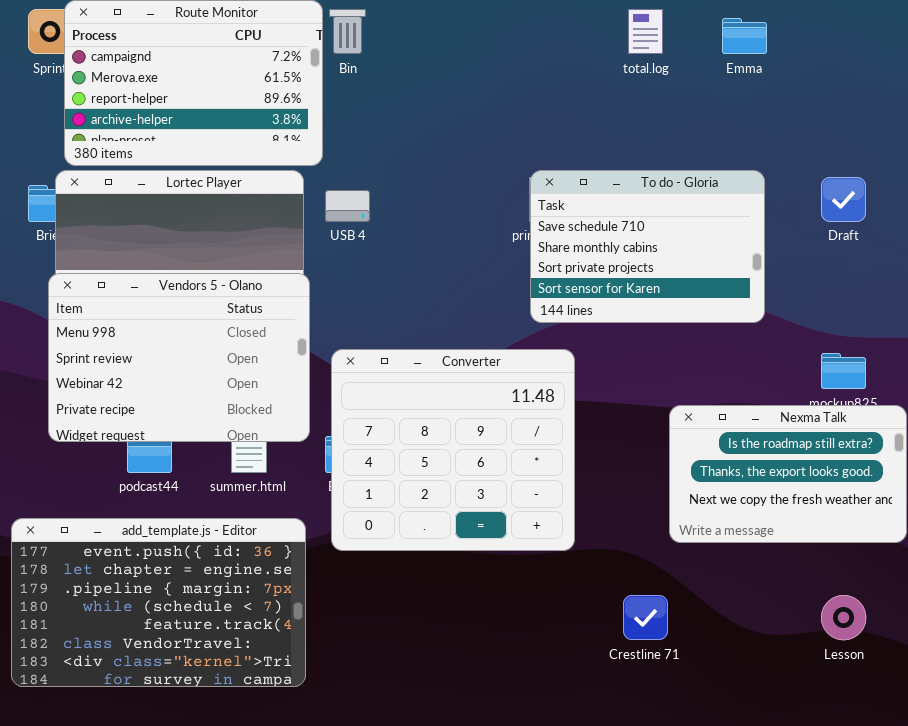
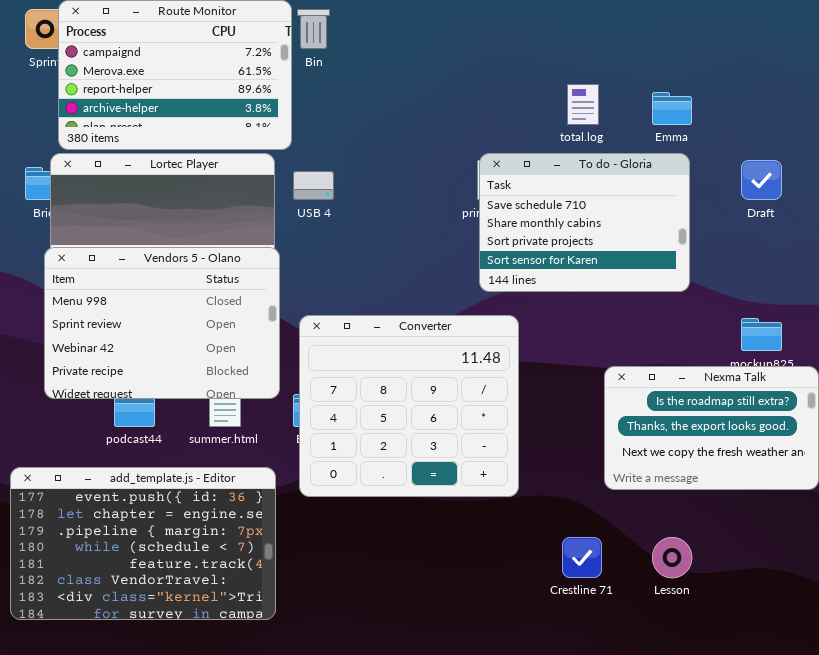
total.log: [628,9,663,54] -> [567,84,599,125], moved
Emma: [722,18,767,54] -> [652,92,692,125], moved
Lesson: [821,595,866,640] -> [652,537,692,578], moved

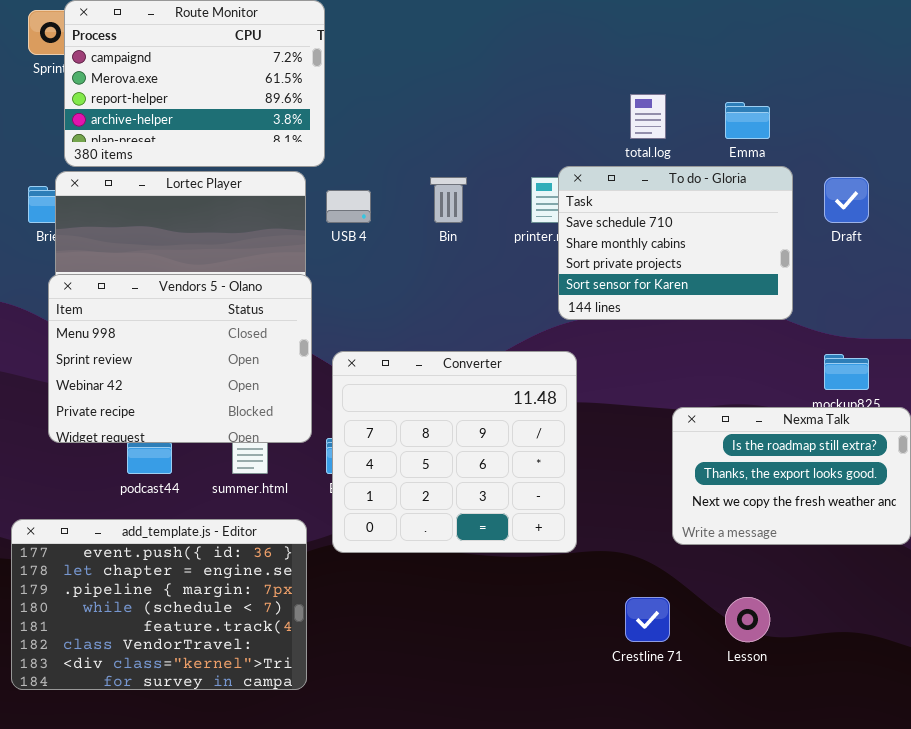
Bin: [297,9,330,49] -> [430,177,467,223], moved
To do - Gloria: [479,153,690,292] -> [558,166,793,320], moved

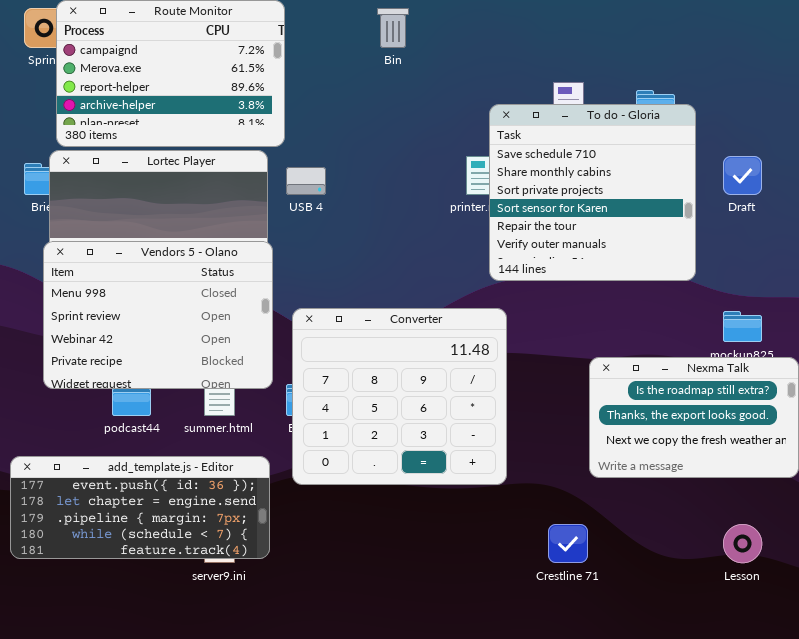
To do - Gloria: [558,166,793,320] -> [489,104,696,281], resized
Bin: [430,177,467,223] -> [377,8,409,48], moved
add_template.js - Editor: [11,519,307,690] -> [10,456,270,559], resized
Lesson: [725,597,770,642] -> [723,524,762,563], moved

